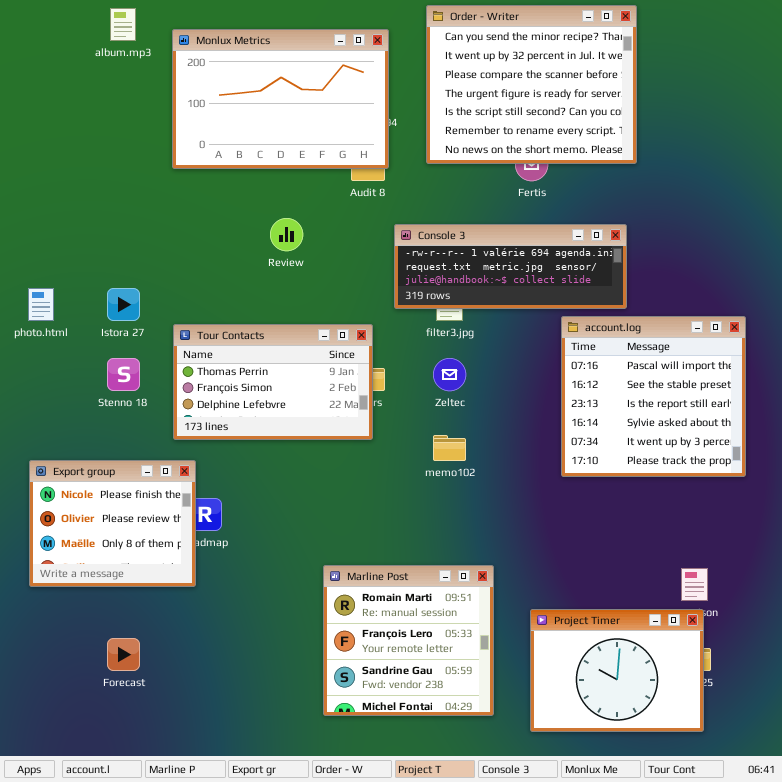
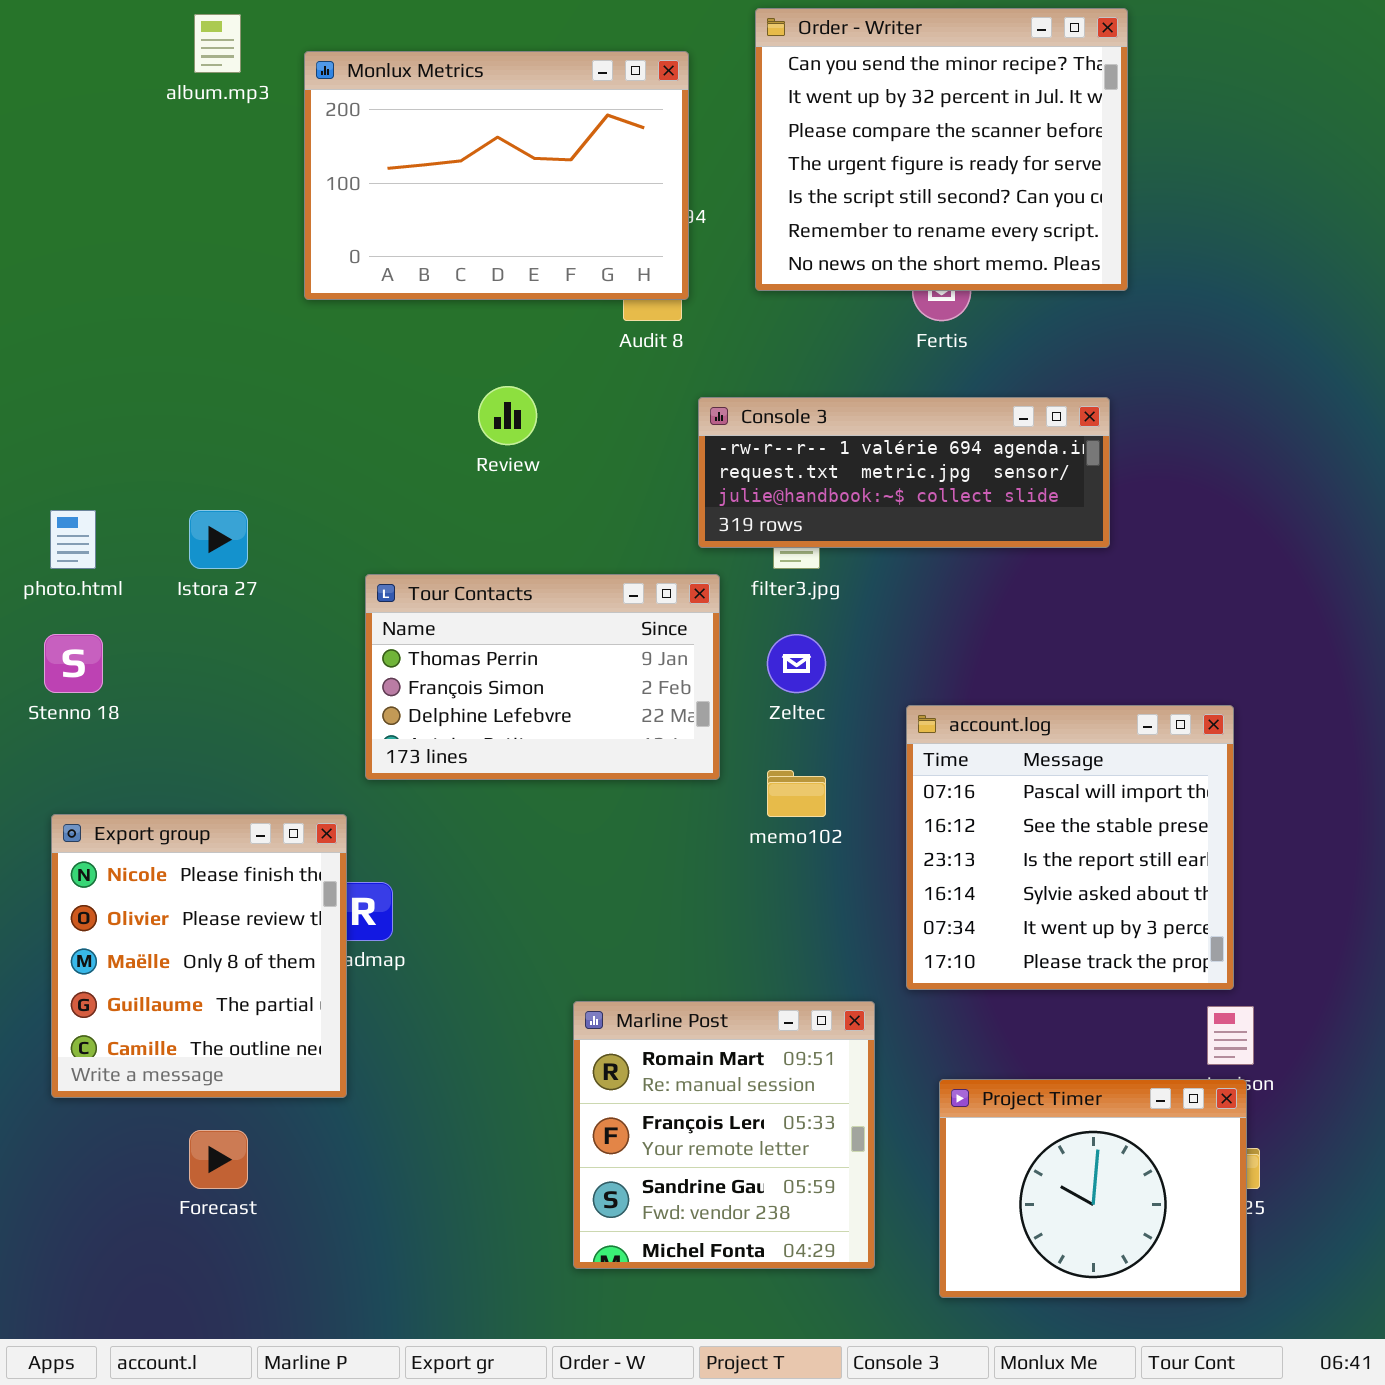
account.log: [561,316,746,477] -> [906,705,1234,990], moved
Tour Contacts: [173,324,373,440] -> [365,574,720,780], moved
Stenno 18: [107,358,140,391] -> [44,634,103,693], moved
Export group: [29,460,196,587] -> [51,814,347,1098], resized

